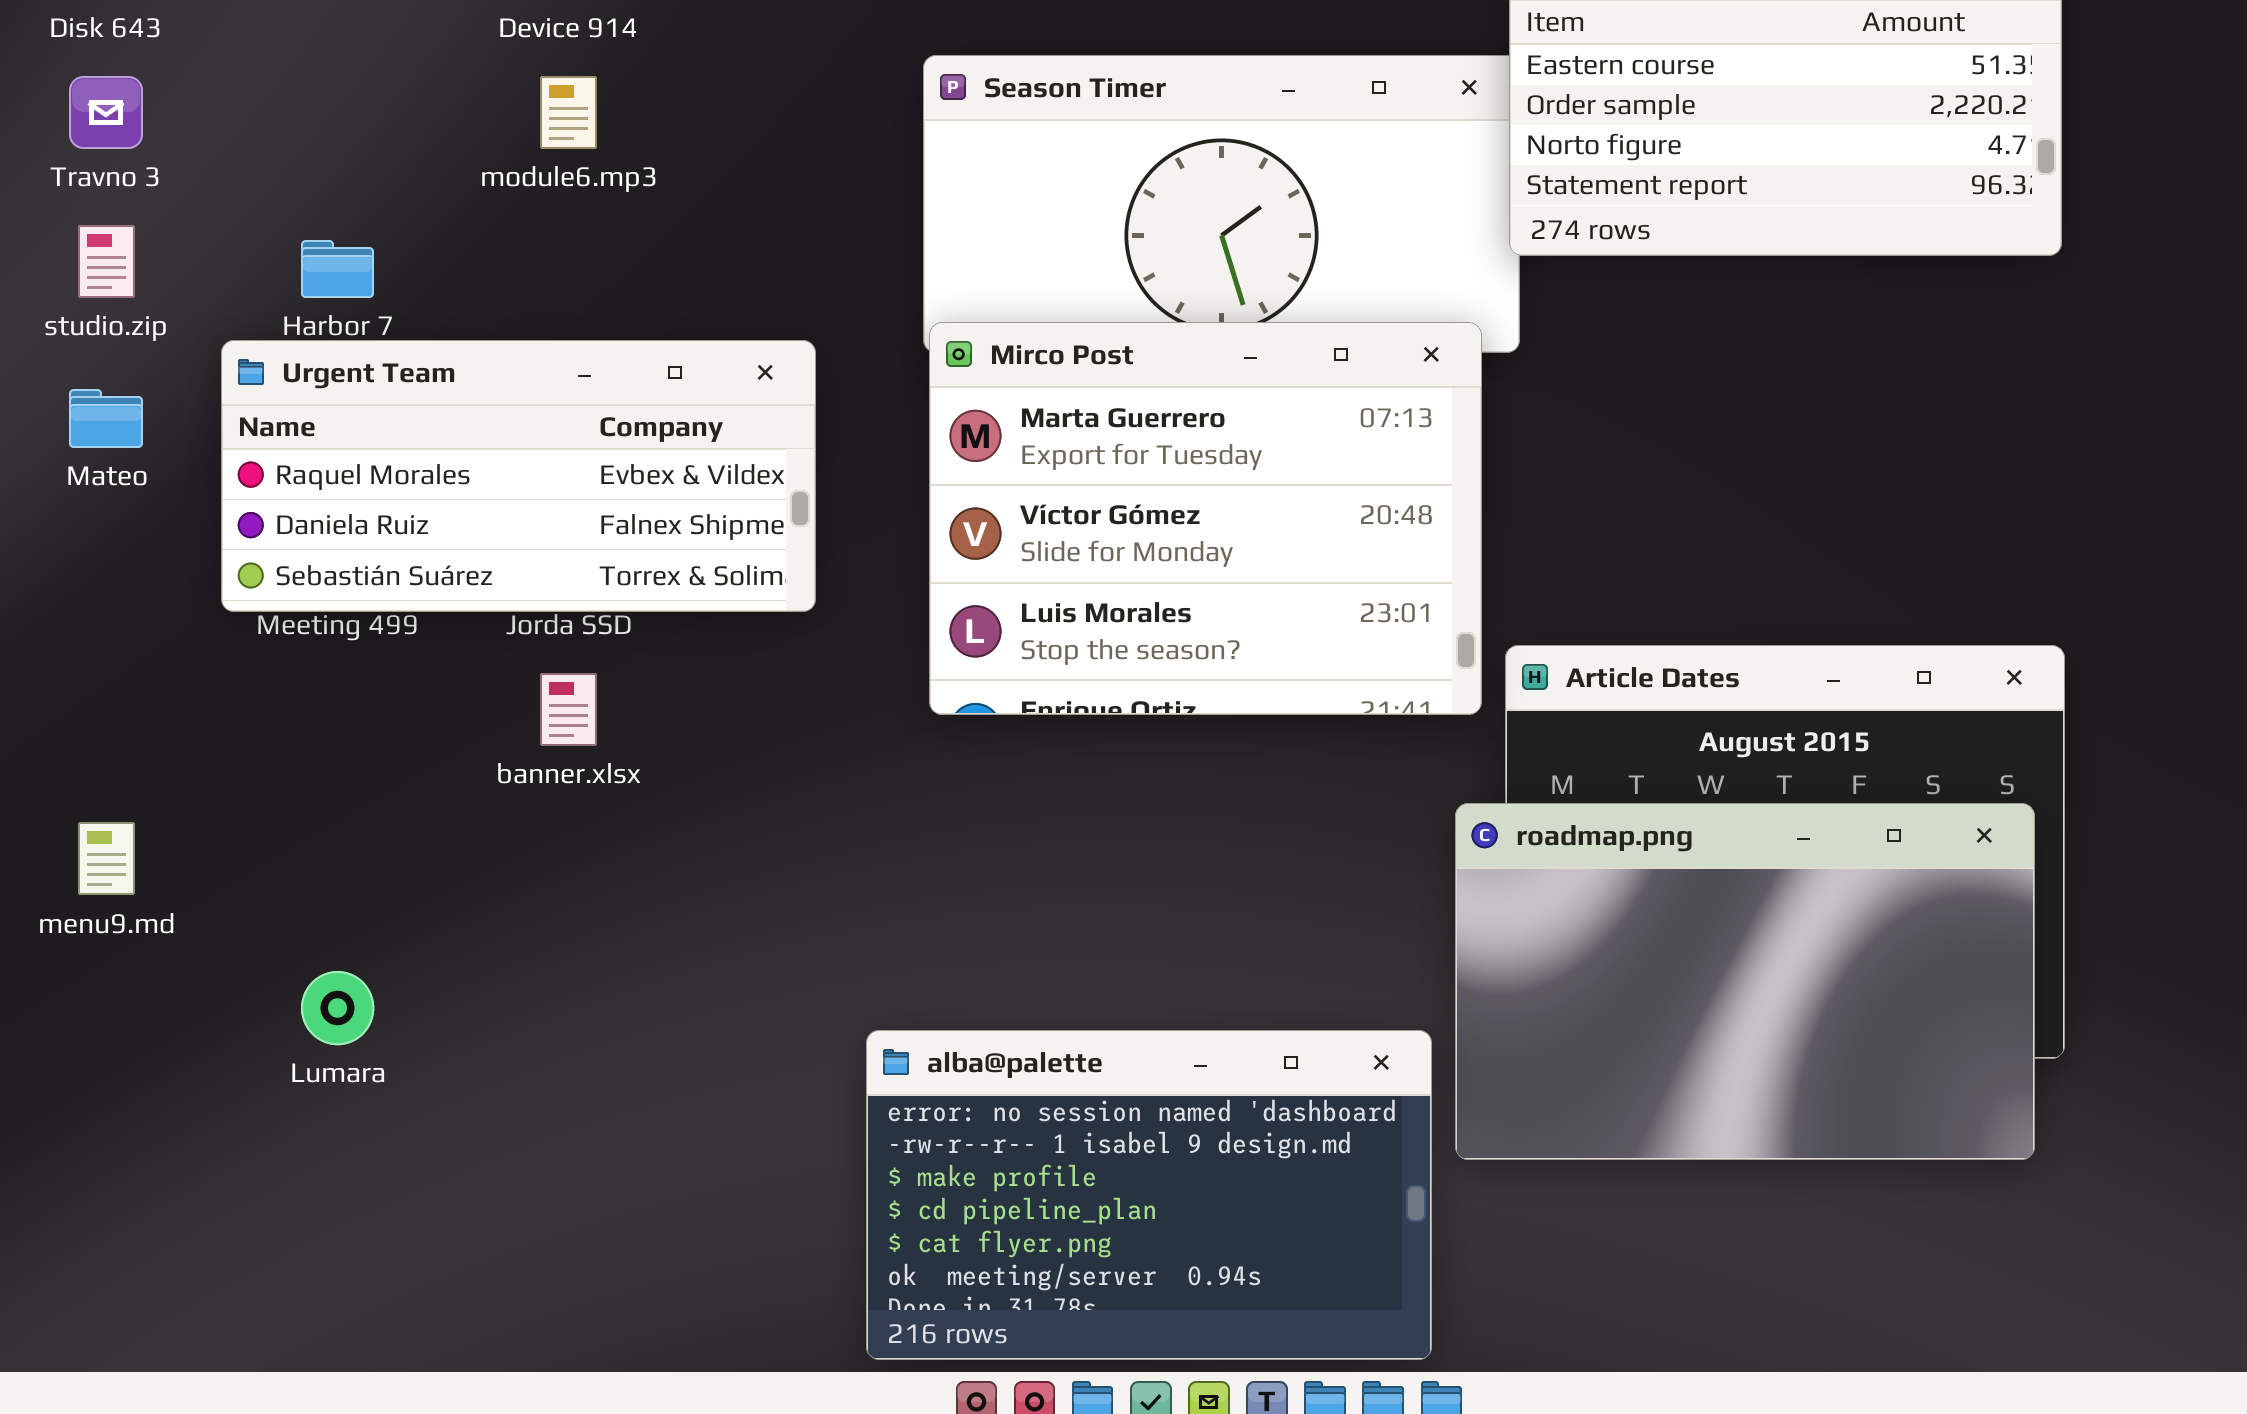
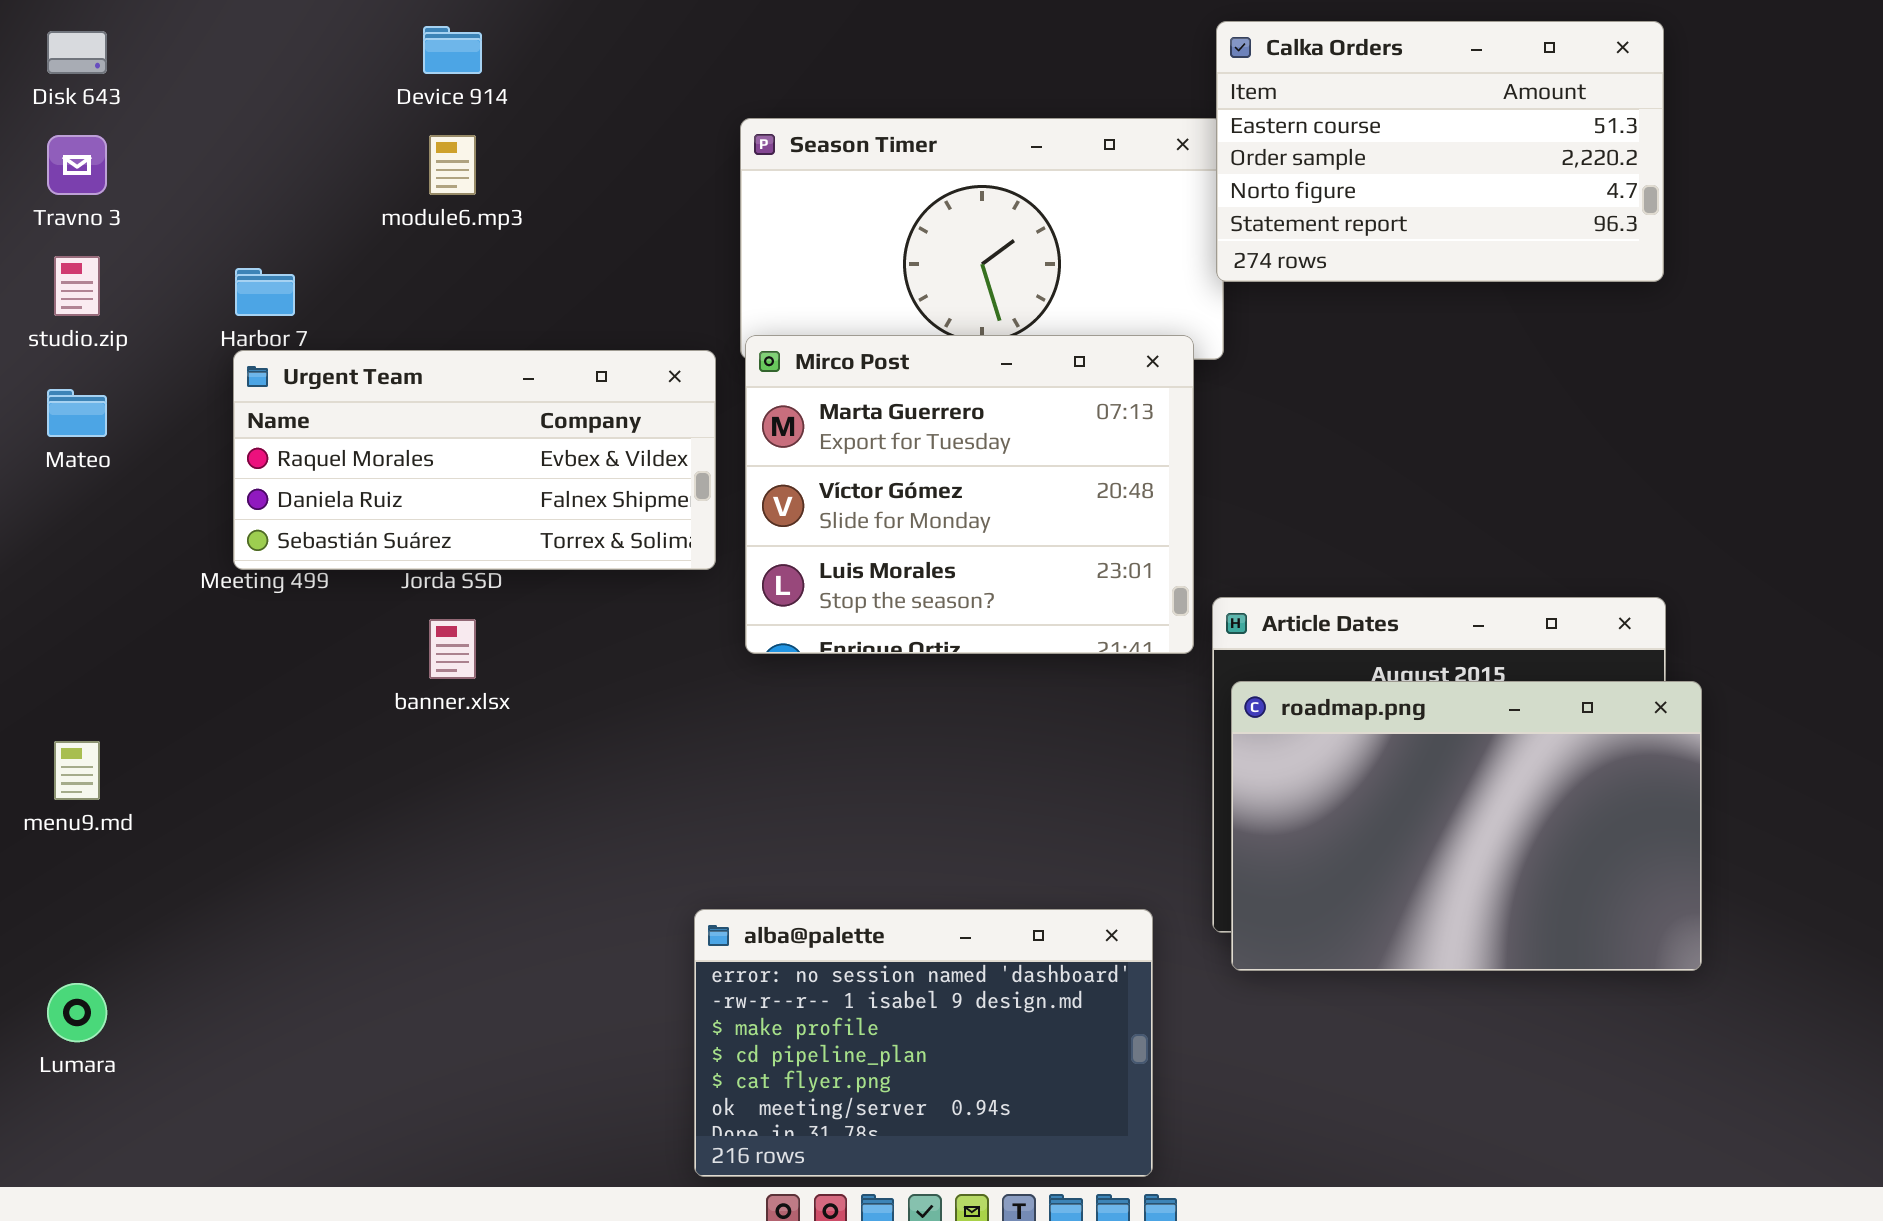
Urgent Team: [221,340,816,612] -> [233,350,716,570], moved
roadmap.png: [1455,803,2035,1160] -> [1231,681,1702,971], moved
Lumara: [301,971,374,1045] -> [47,983,107,1042], moved

